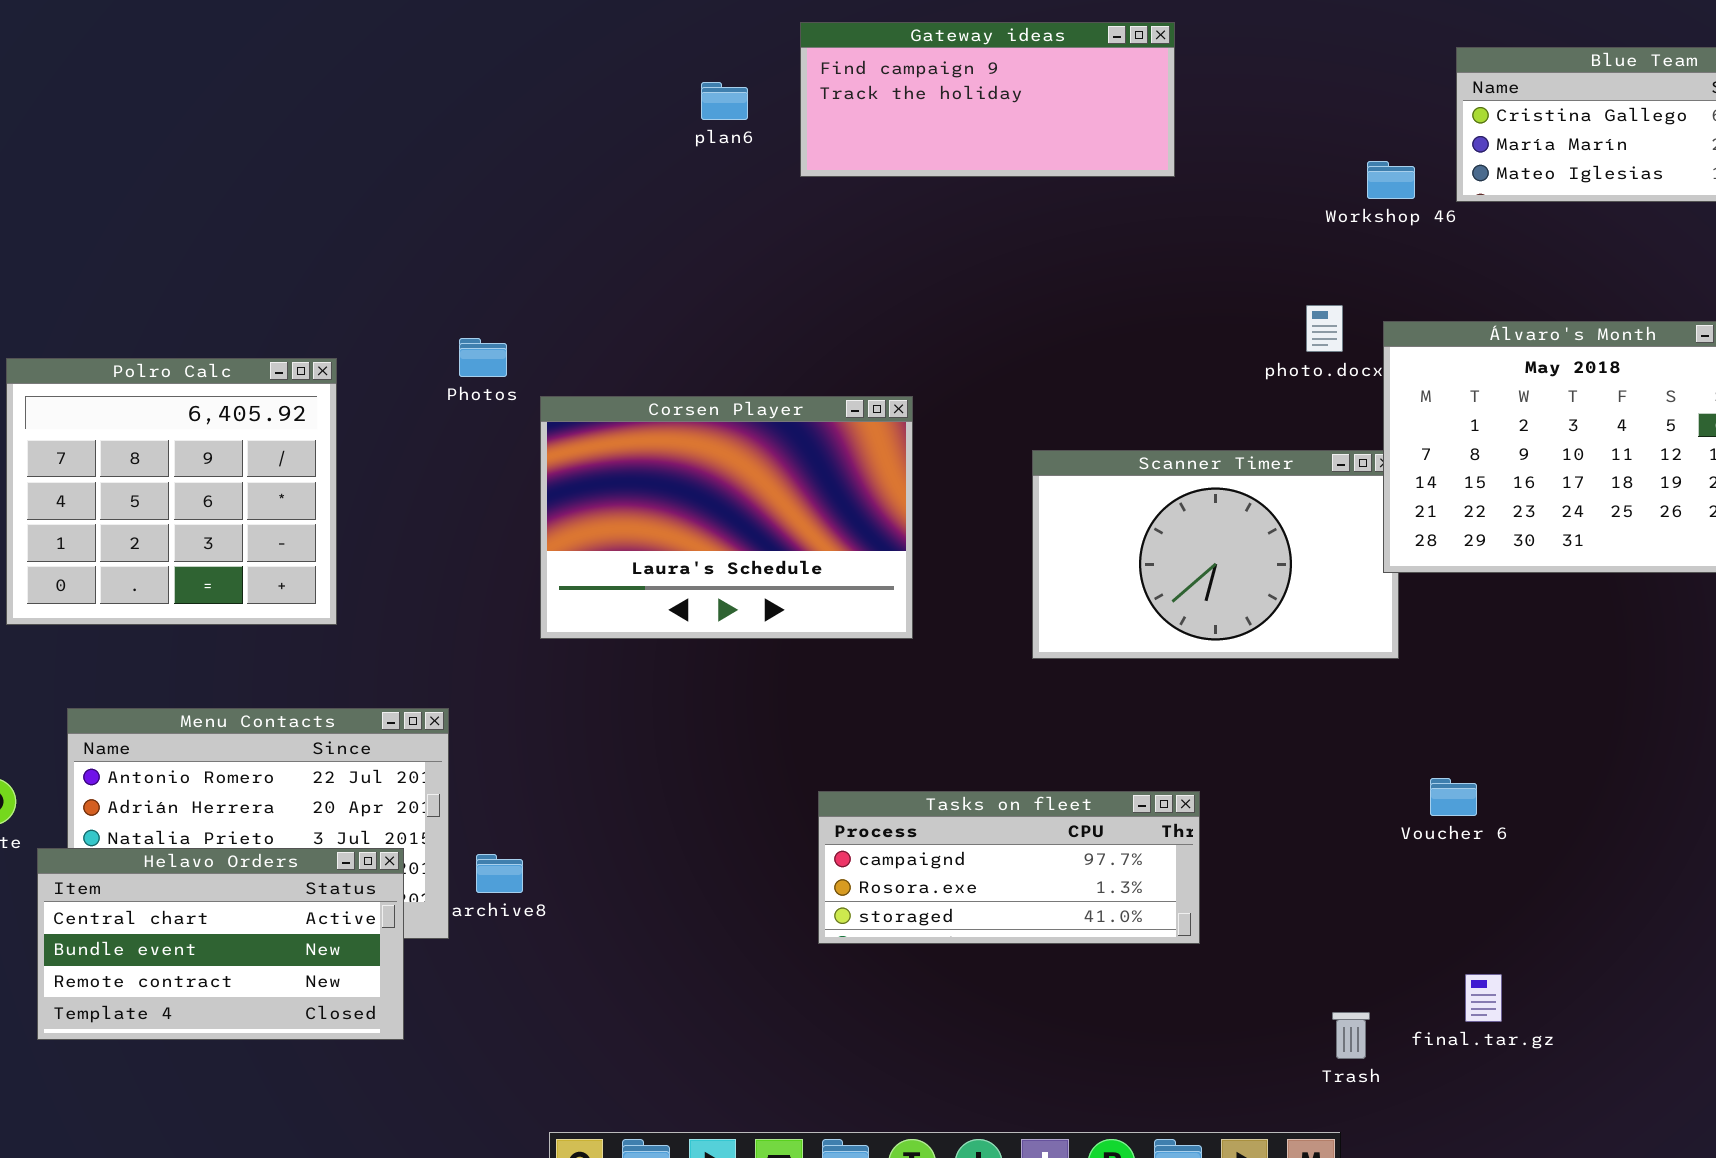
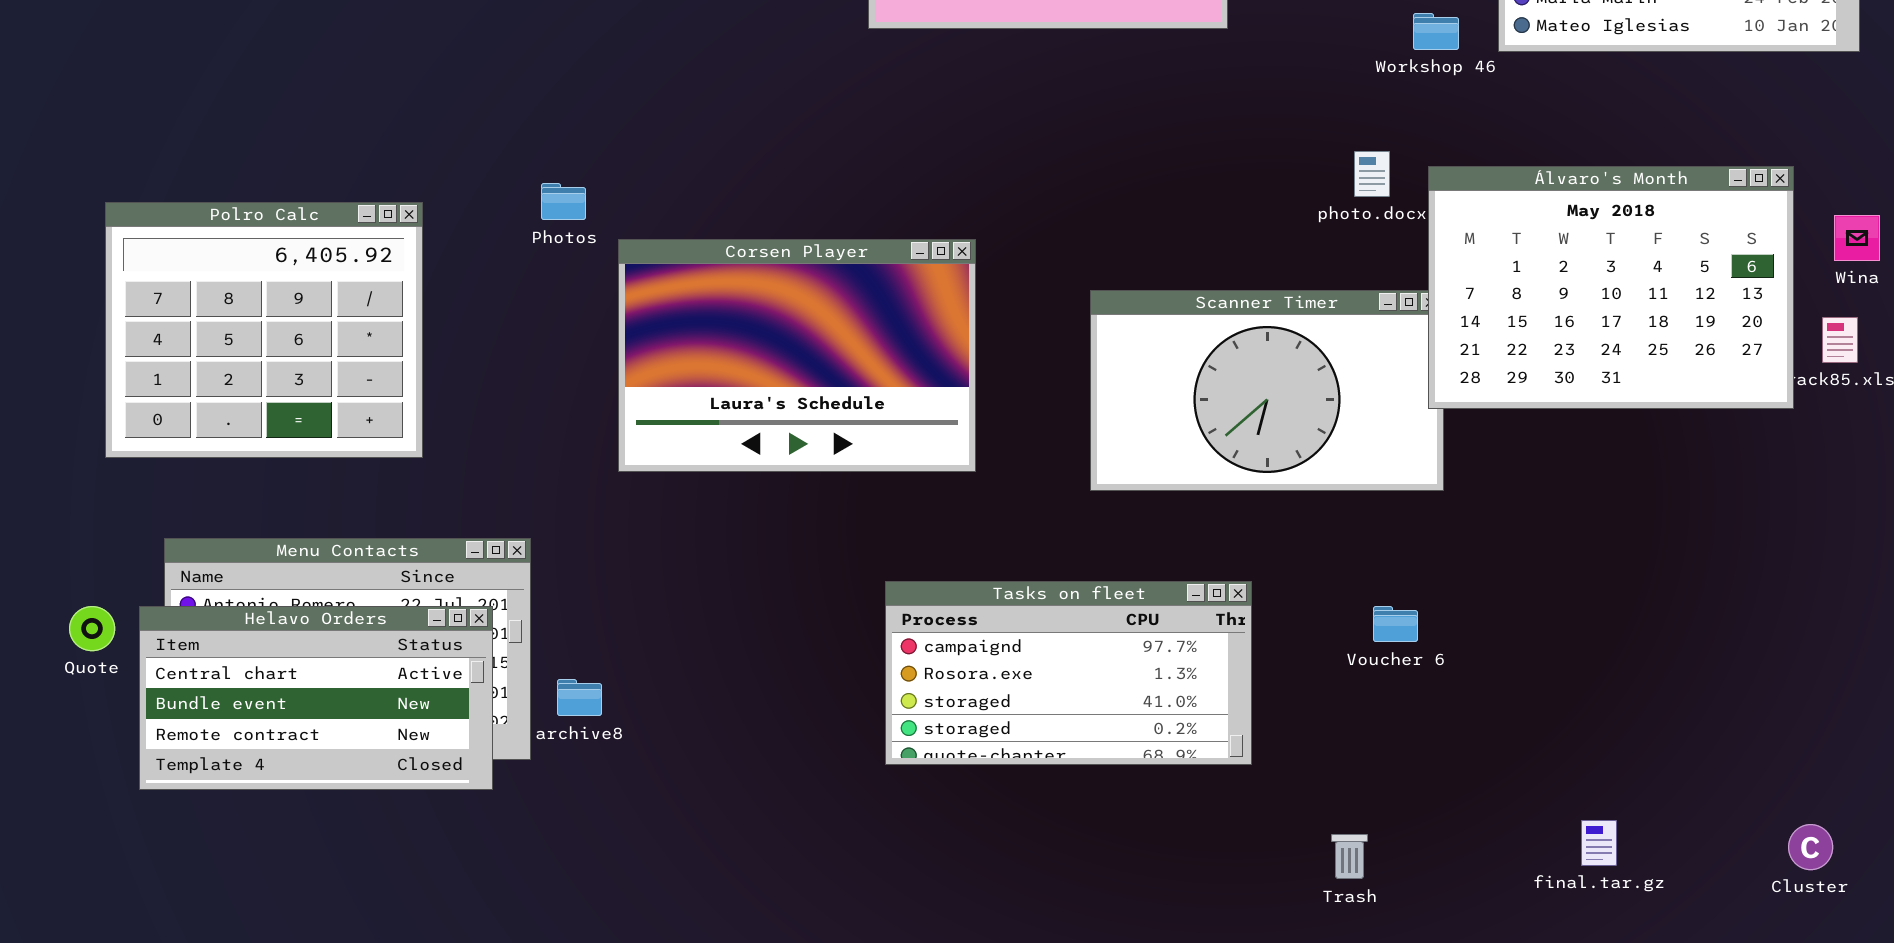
Voucher 6: [1430,778,1477,816] -> [1373,606,1418,642], moved
Tasks on fleet: [818,791,1200,944] -> [885,581,1252,765], resized
Helavo Orders: [37,848,404,1040] -> [139,606,493,790], moved
final.tar.gz: [1465,974,1502,1022] -> [1581,820,1617,866], moved
Trash: [1332,1012,1370,1059] -> [1331,834,1368,879], moved

